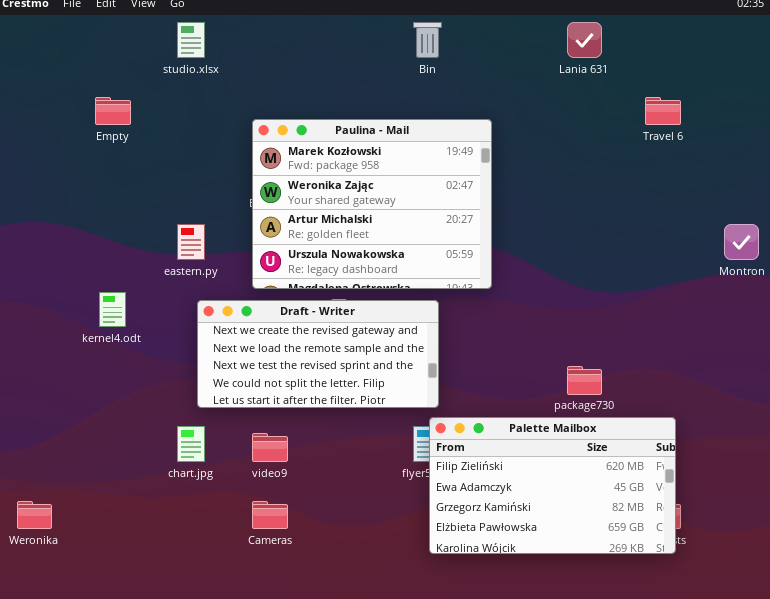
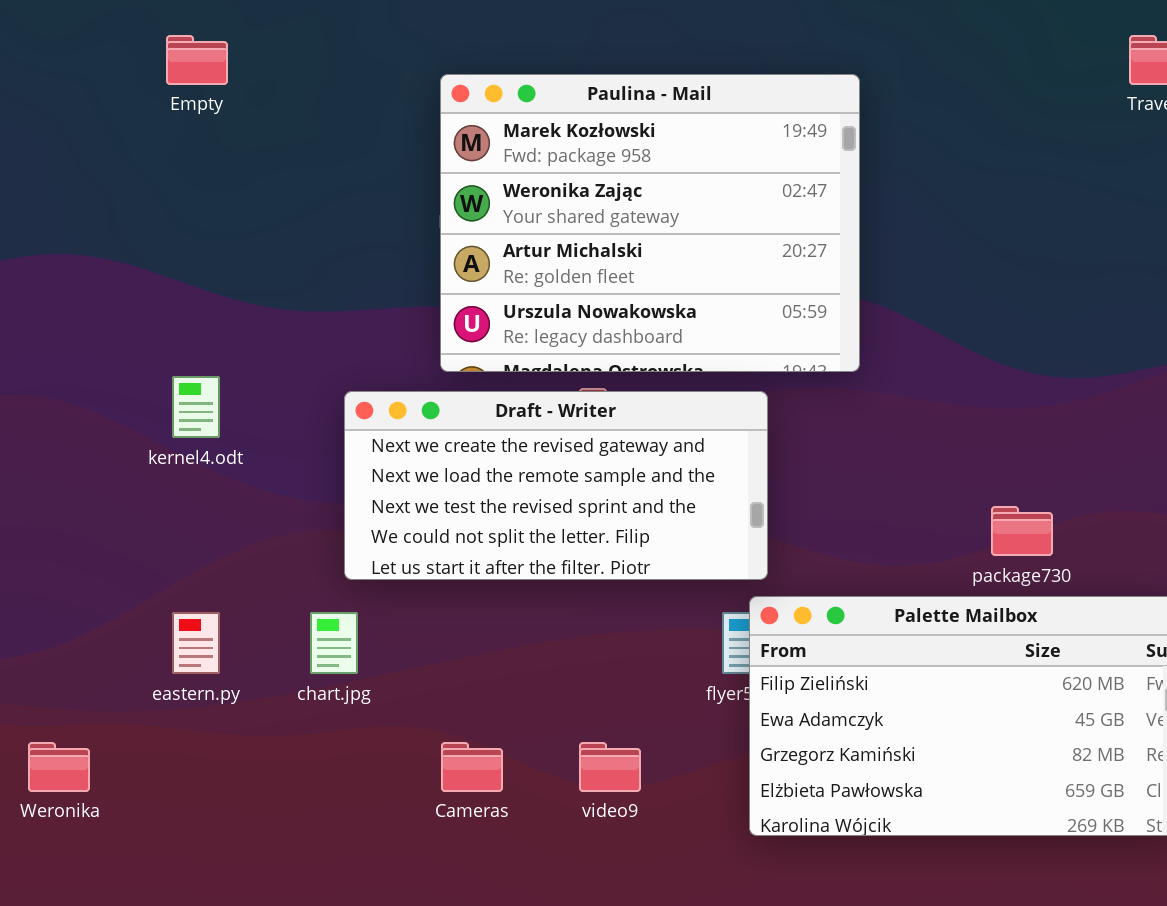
eastern.py: [177,224,205,260] -> [172,612,220,674], moved
video9: [252,433,288,462] -> [579,742,641,792], moved

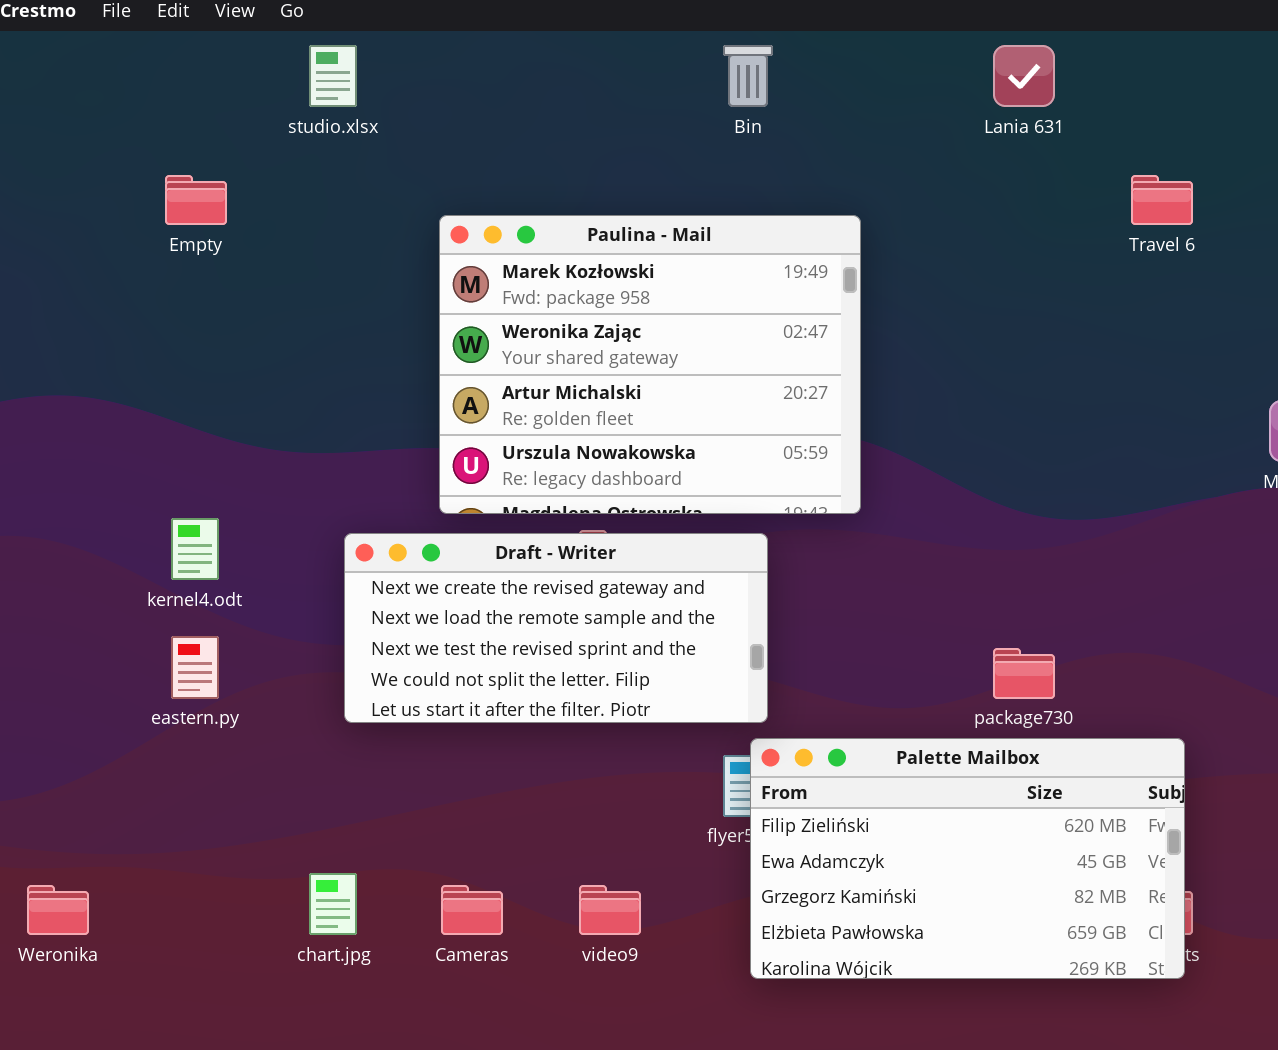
eastern.py: [172,612,220,674] -> [171,636,219,699], moved
chart.jpg: [310,612,358,674] -> [309,873,357,935], moved

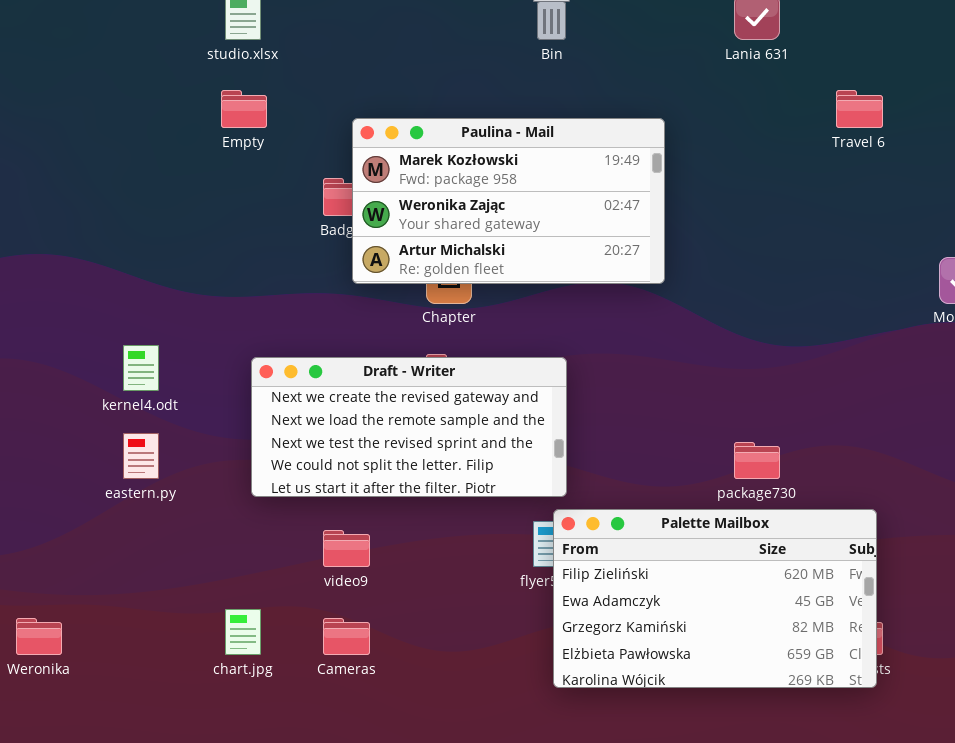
Empty: [165,175,227,225] -> [221,90,267,128], moved
Paulina - Mail: [439,215,861,514] -> [352,118,665,284], moved, resized
video9: [579,885,641,935] -> [323,530,370,567], moved

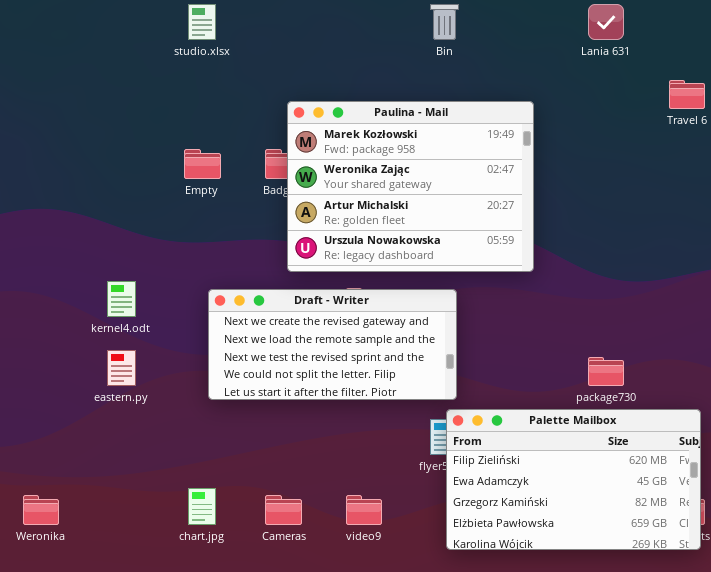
Empty: [221,90,267,128] -> [184,149,221,179], moved
Paulina - Mail: [352,118,665,284] -> [287,101,534,272], resized
video9: [323,530,370,567] -> [346,495,382,525], moved

